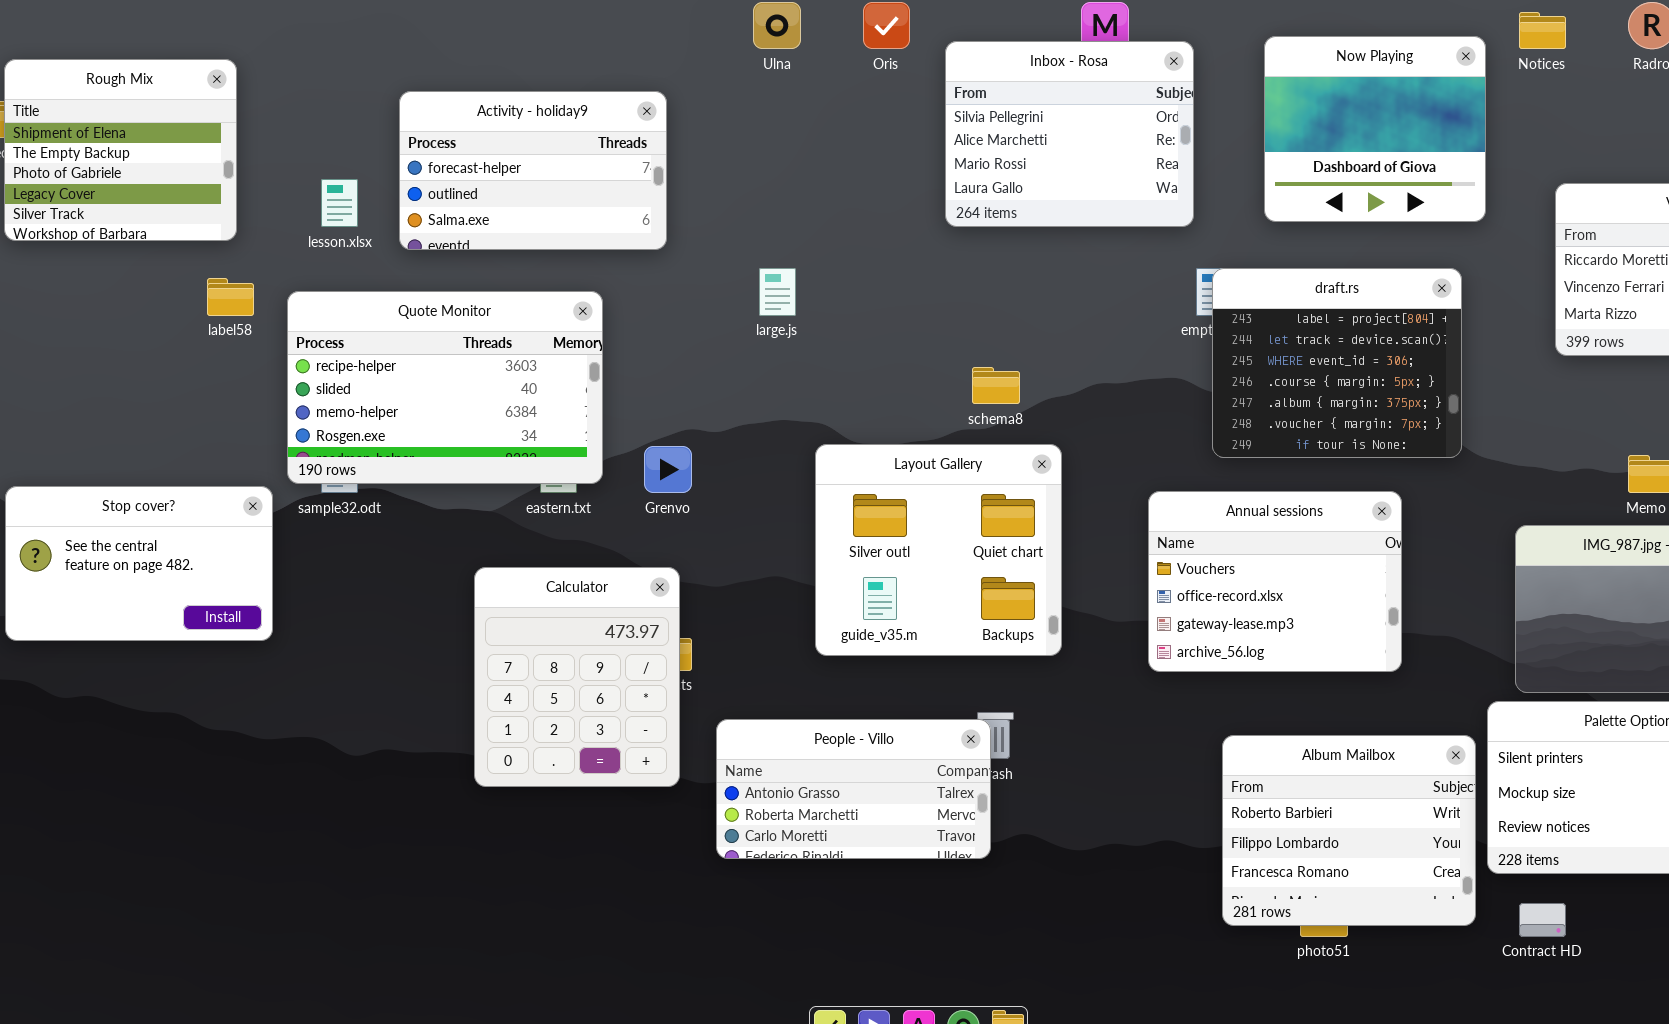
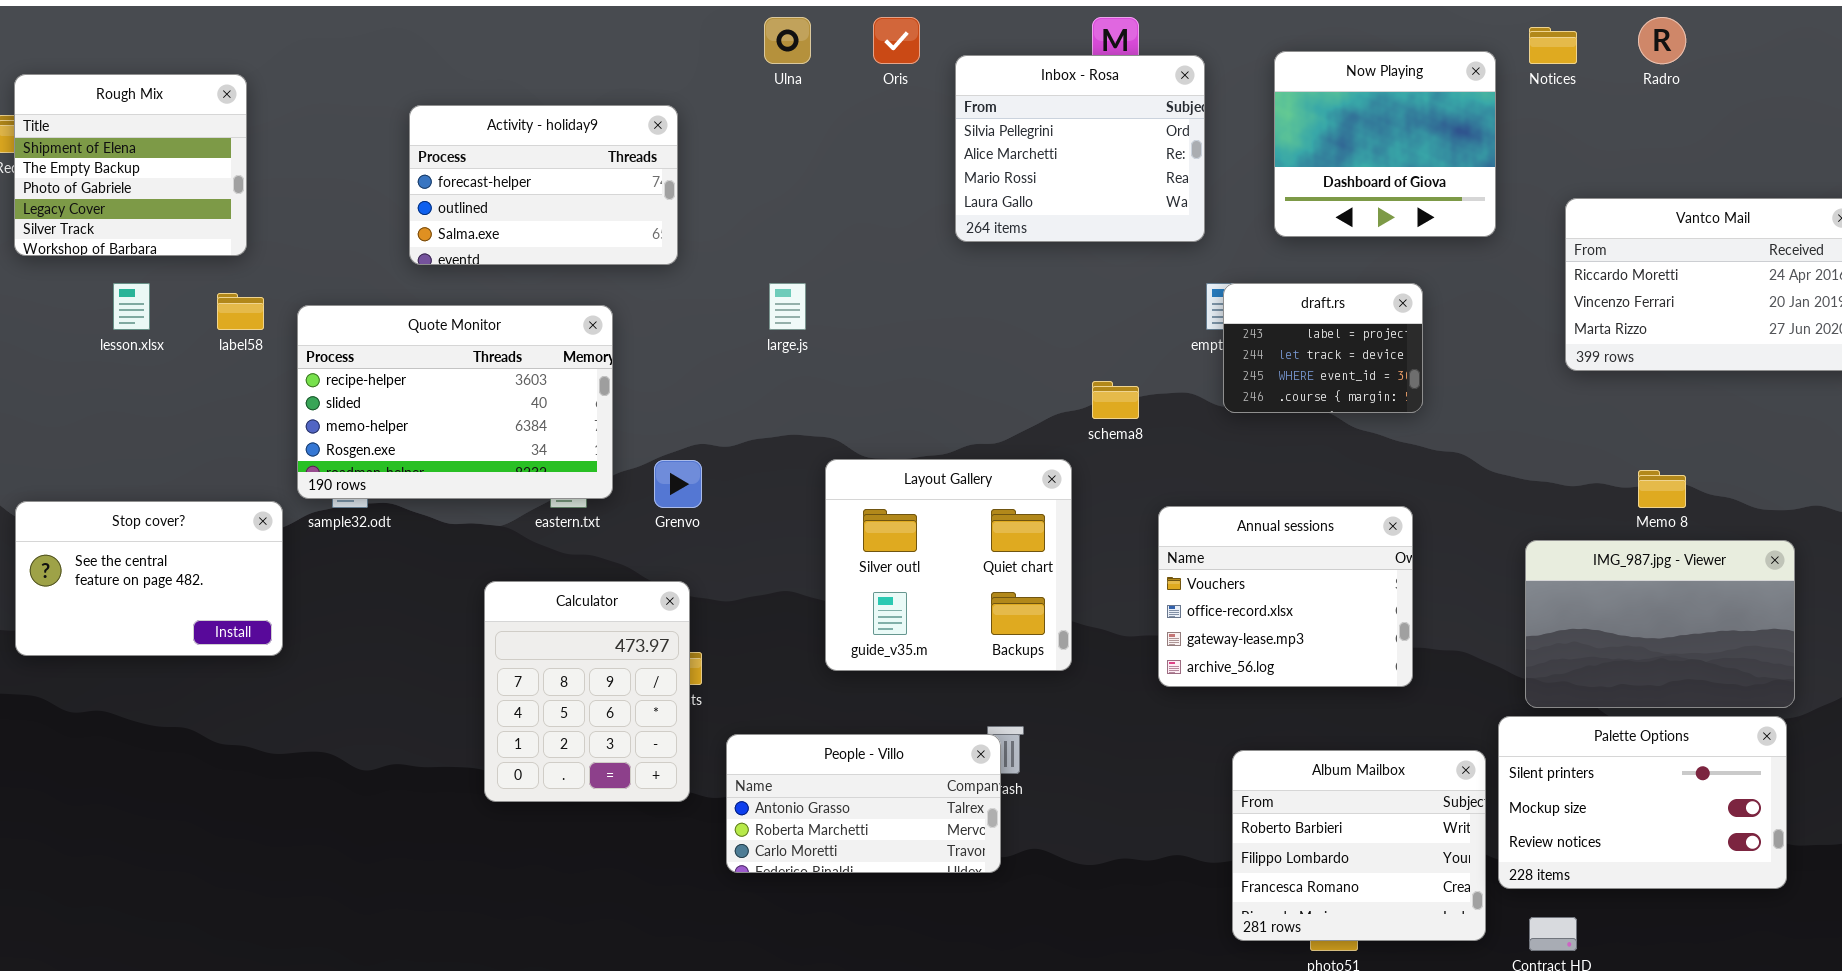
lesson.xlsx: [321,179,358,227] -> [113,283,150,330], moved
draft.rs: [1212,268,1462,458] -> [1223,283,1423,413], resized
schema8: [972,367,1020,404] -> [1092,381,1139,419], moved

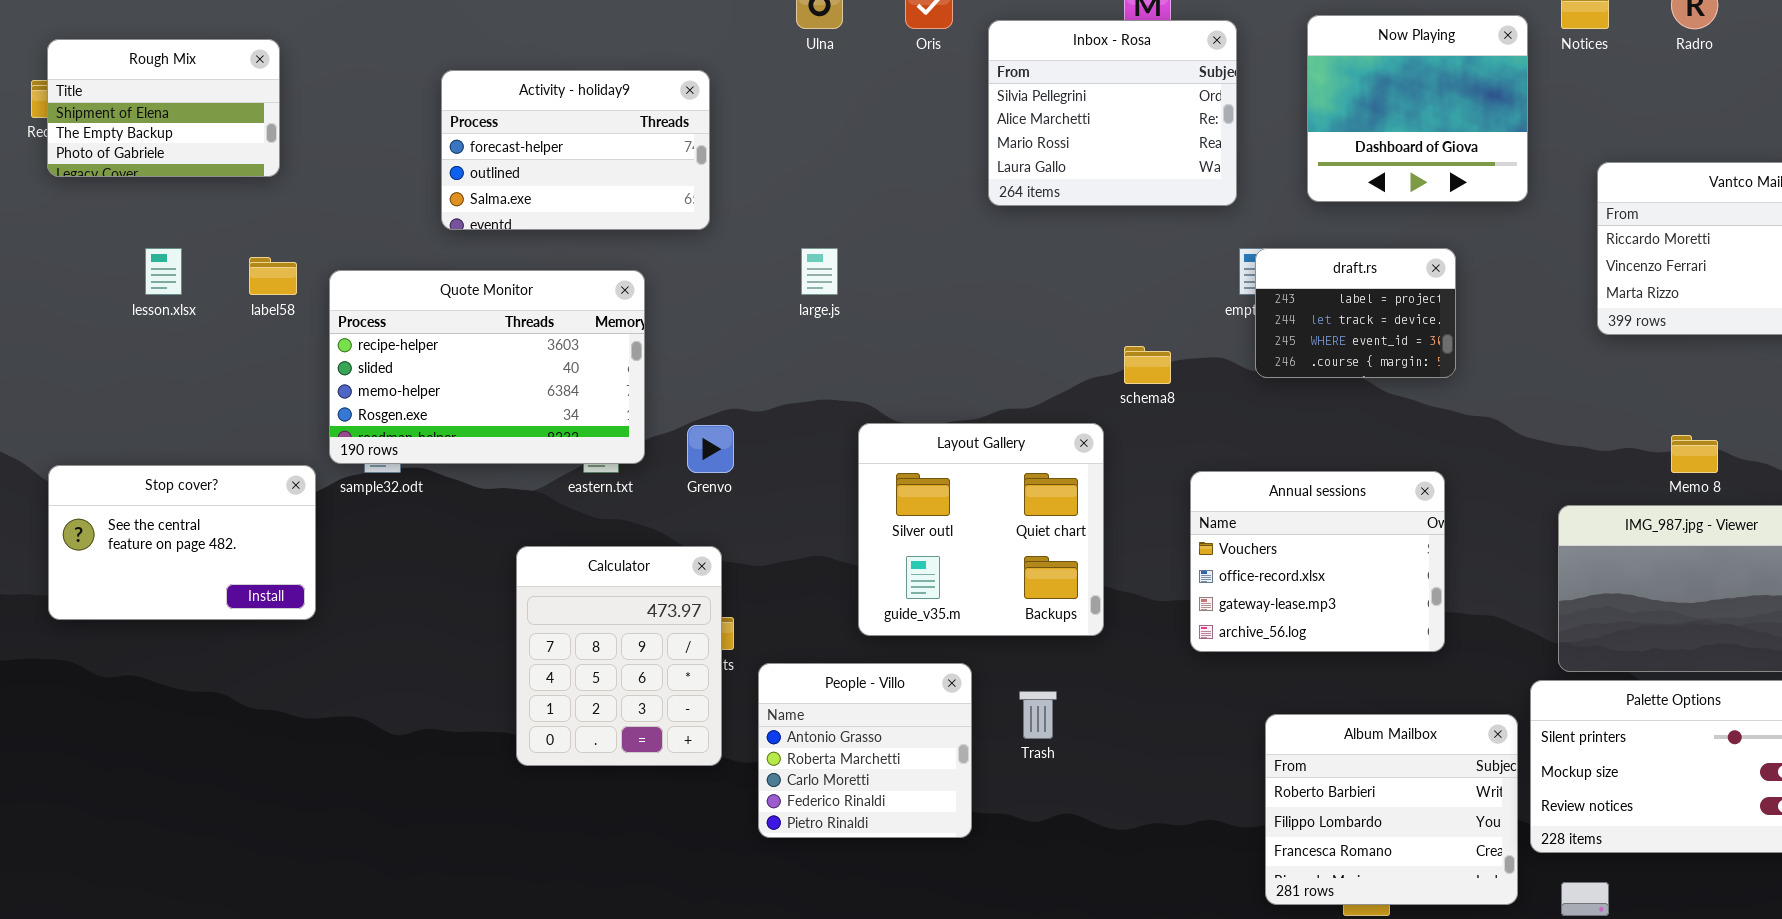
Rough Mix: [14,74,247,256] -> [47,39,280,177], resized
People - Villo: [726,734,1001,873] -> [758,663,972,838], resized

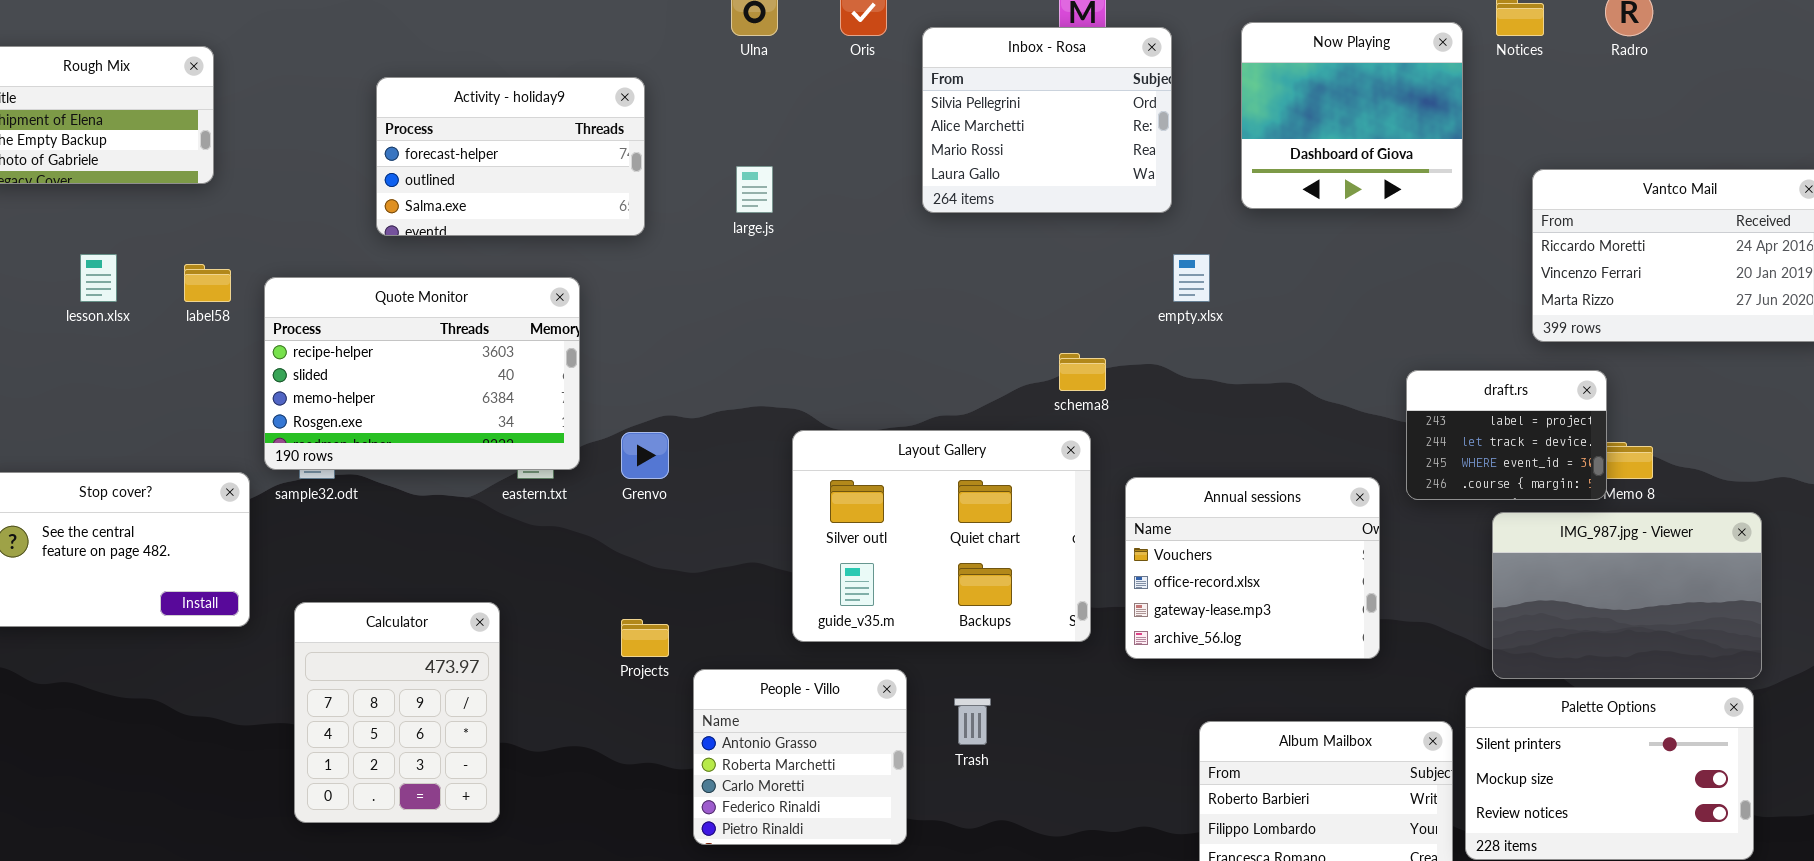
large.js: [801,248,838,295] -> [736,166,773,213], moved
draft.rs: [1255,248,1456,378] -> [1406,370,1607,500], moved
Layout Gallery: [858,423,1104,636] -> [792,430,1091,642], resized
Calculator: [516,546,722,766] -> [294,602,500,823], moved

